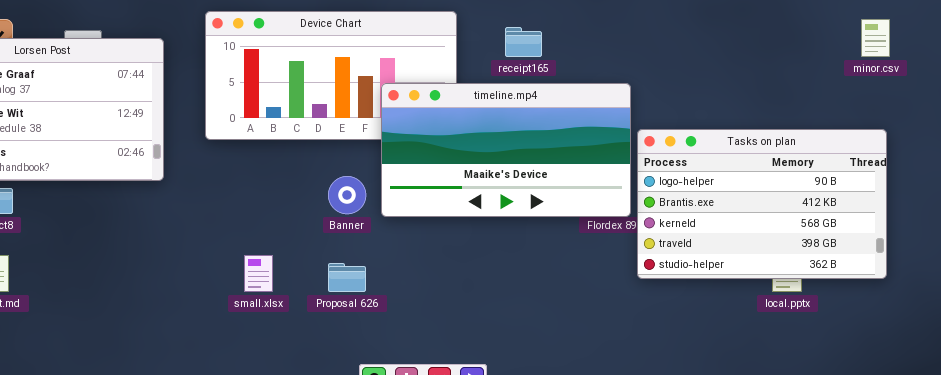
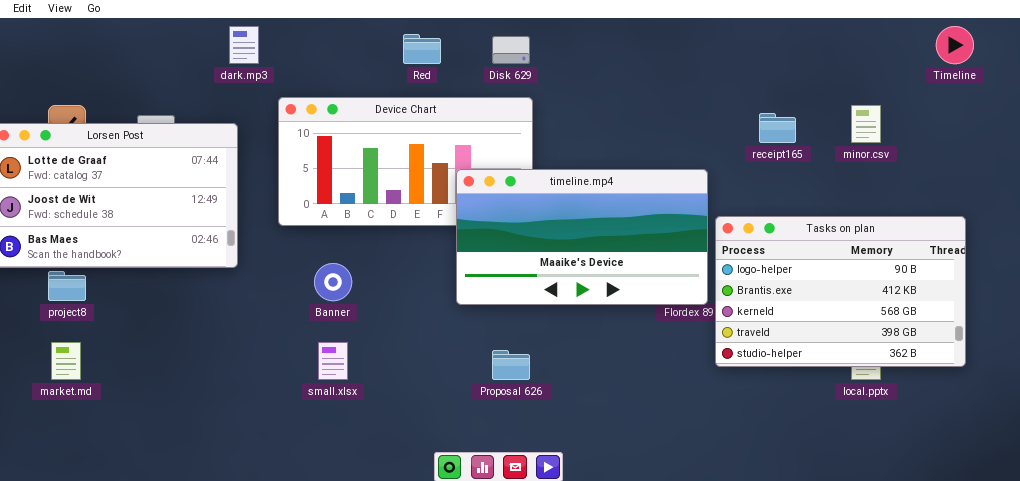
minor.csv: [861,19,890,57] -> [851,105,881,143], moved
receipt165: [505,27,542,57] -> [759,113,796,143], moved
Banner: [328,176,366,214] -> [314,263,352,301], moved
Proposal 626: [328,263,366,292] -> [492,350,530,380], moved

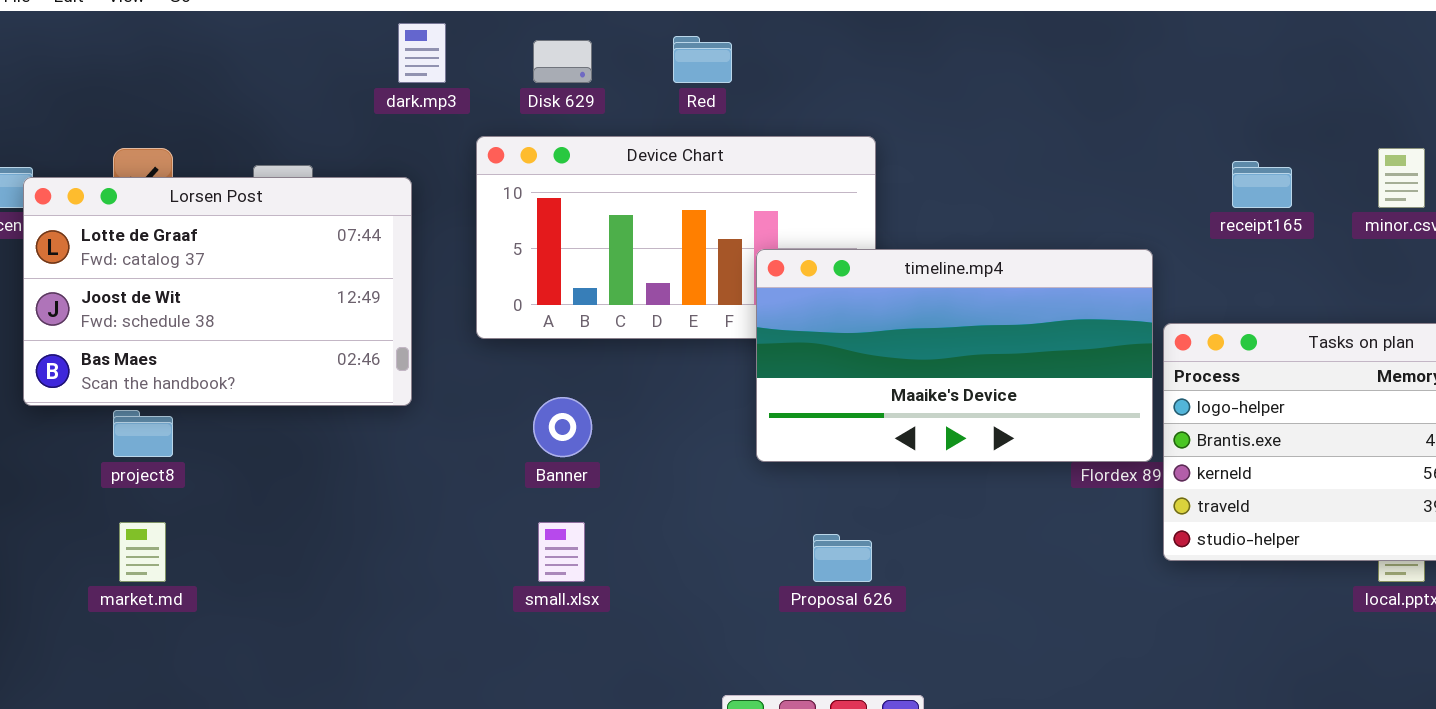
Disk 629: [492,36,530,64] -> [533,40,592,83], moved

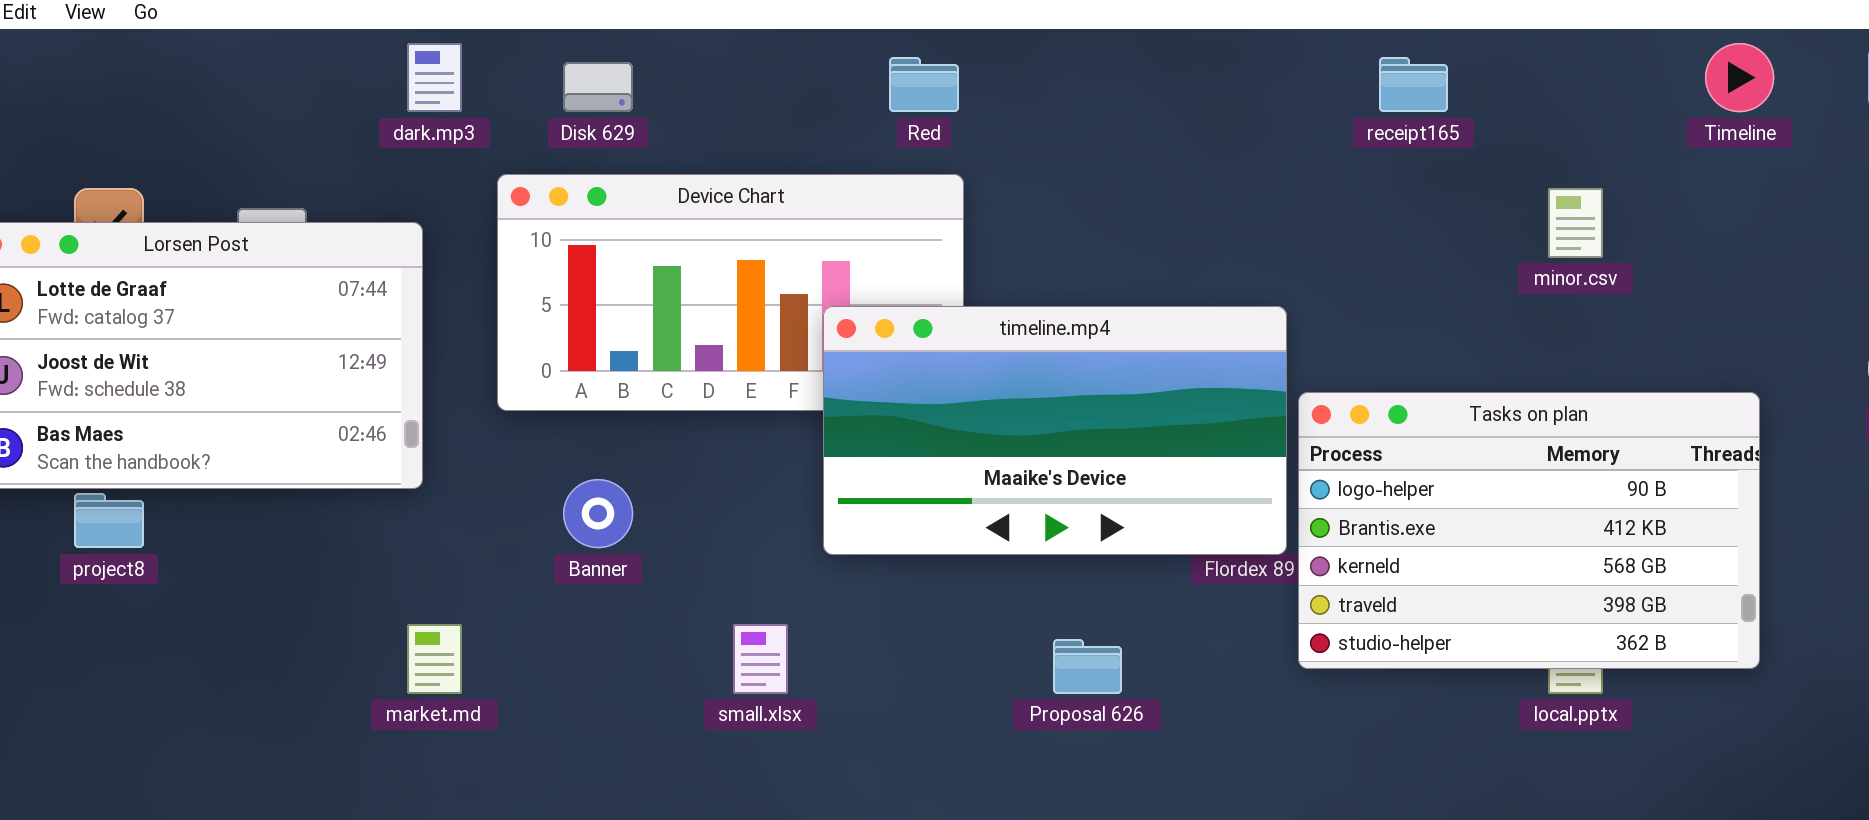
Red: [673,36,732,83] -> [889,57,959,112], moved
receipt165: [1232,161,1292,208] -> [1379,57,1448,112], moved
market.md: [119,522,166,582] -> [407,624,462,694], moved
small.xlsx: [538,522,585,582] -> [733,624,788,694], moved
Proposal 626: [813,534,872,582] -> [1053,639,1122,694], moved

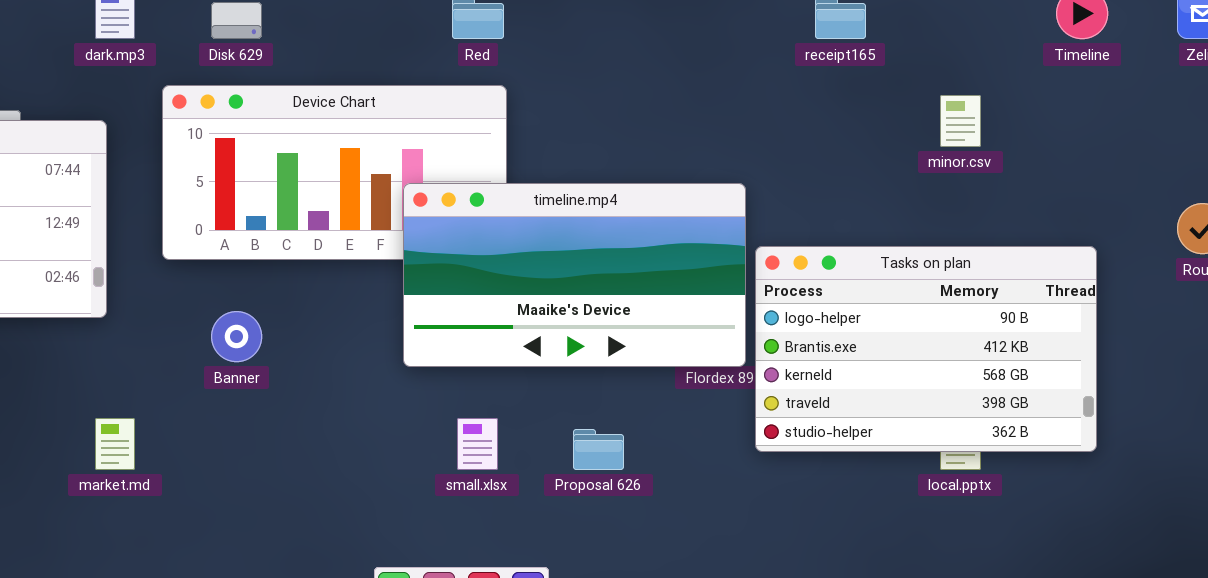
small.xlsx: [733,624,788,694] -> [457,418,498,470], moved

